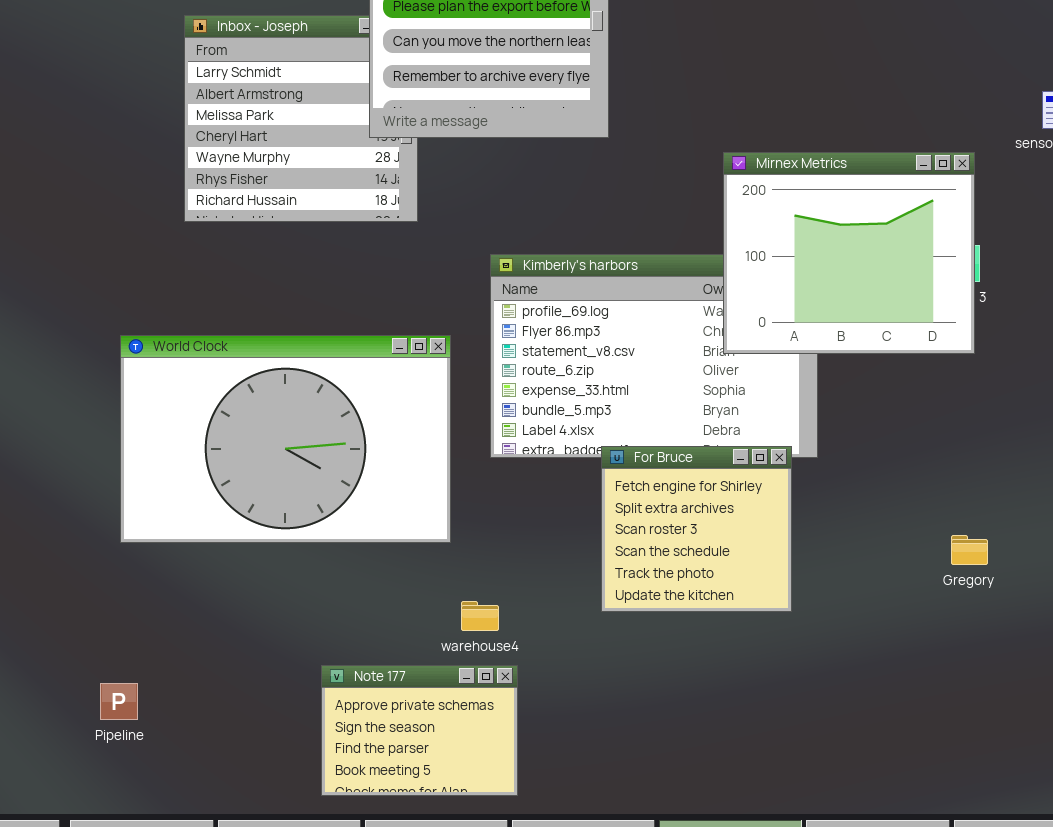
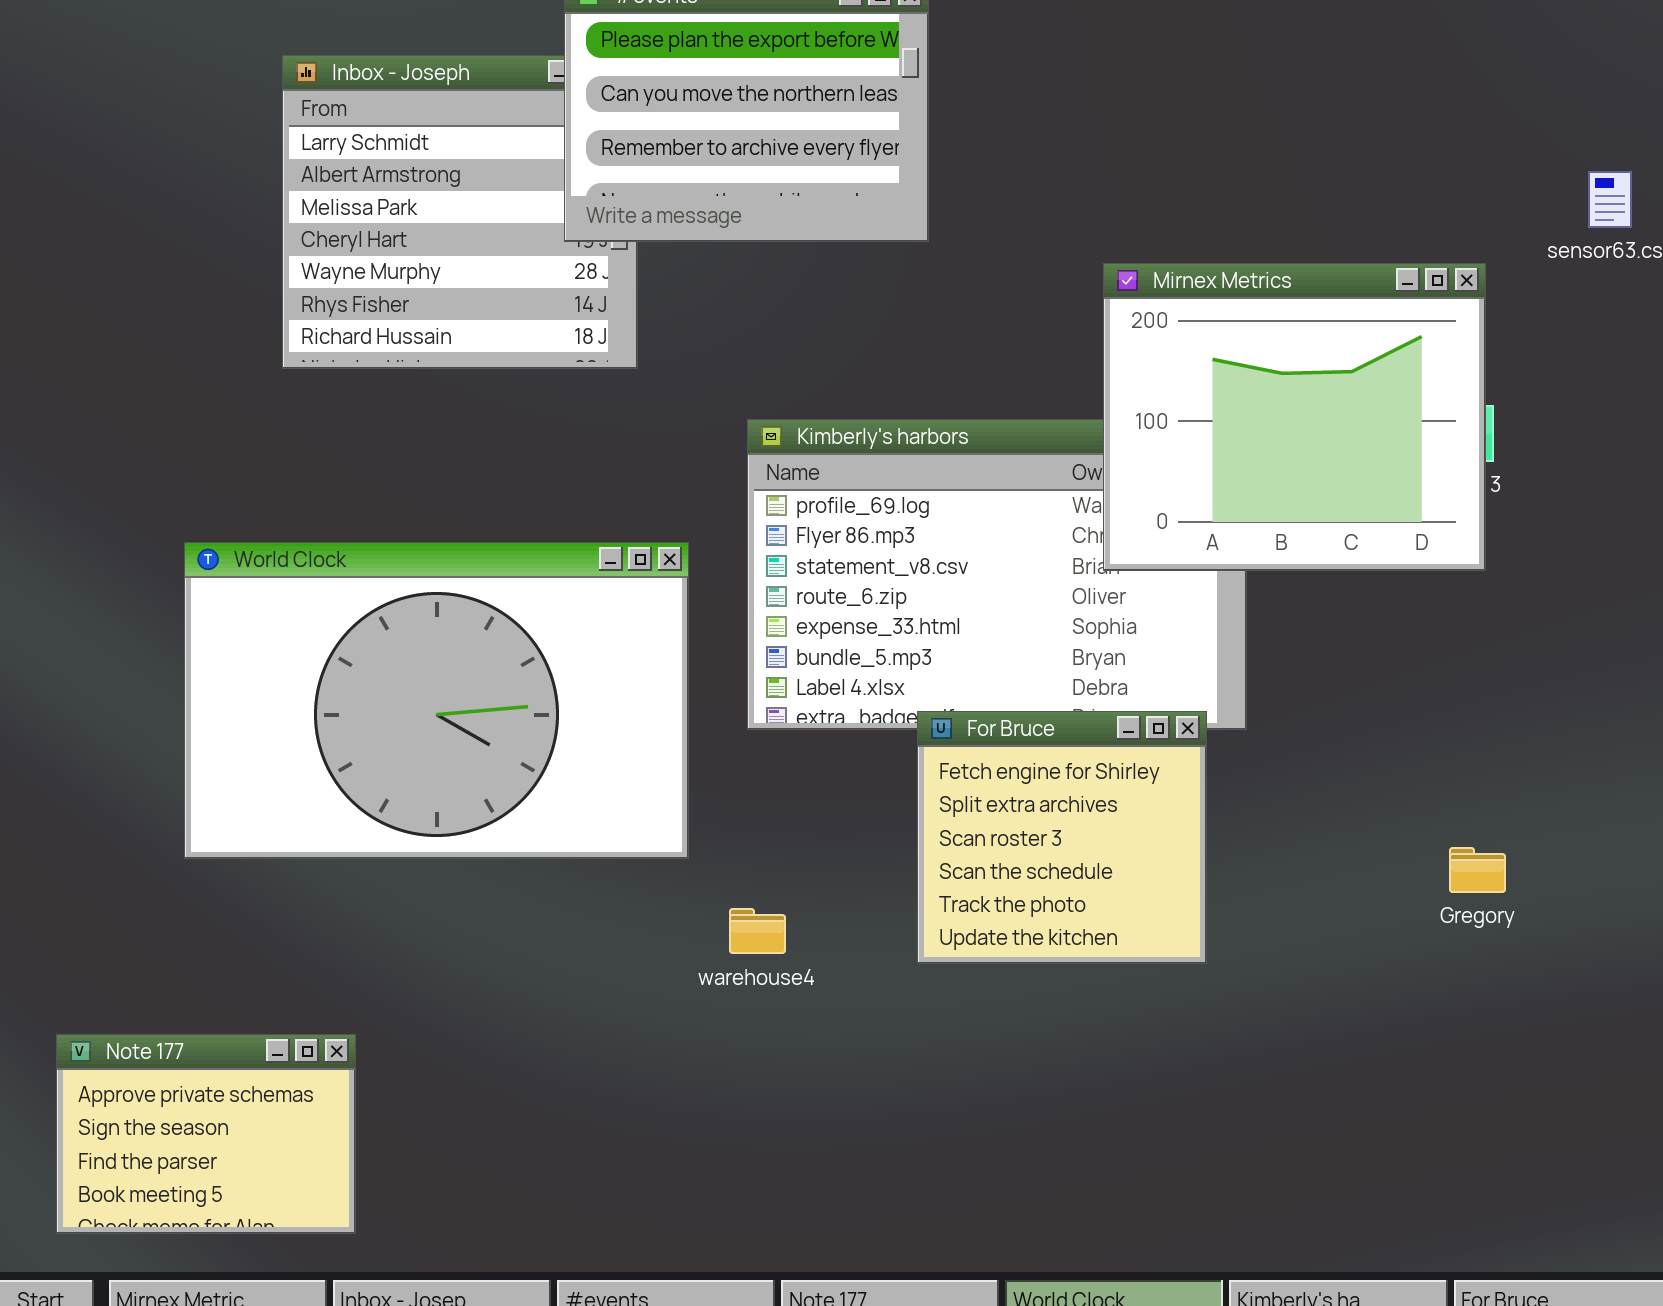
warehouse4: [461,601,499,631] -> [729,908,786,954], moved
Note 177: [321,665,518,796] -> [56,1034,356,1234], moved

